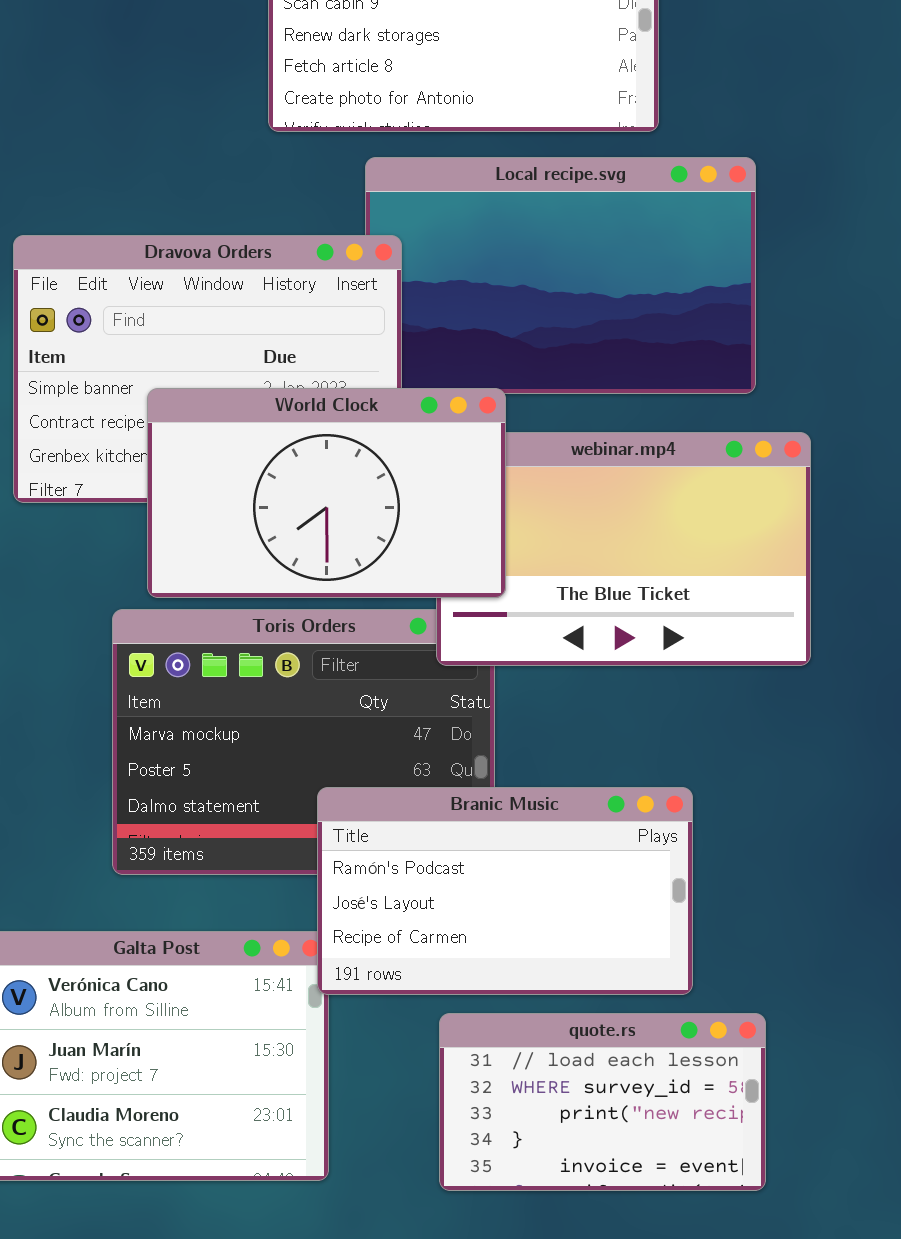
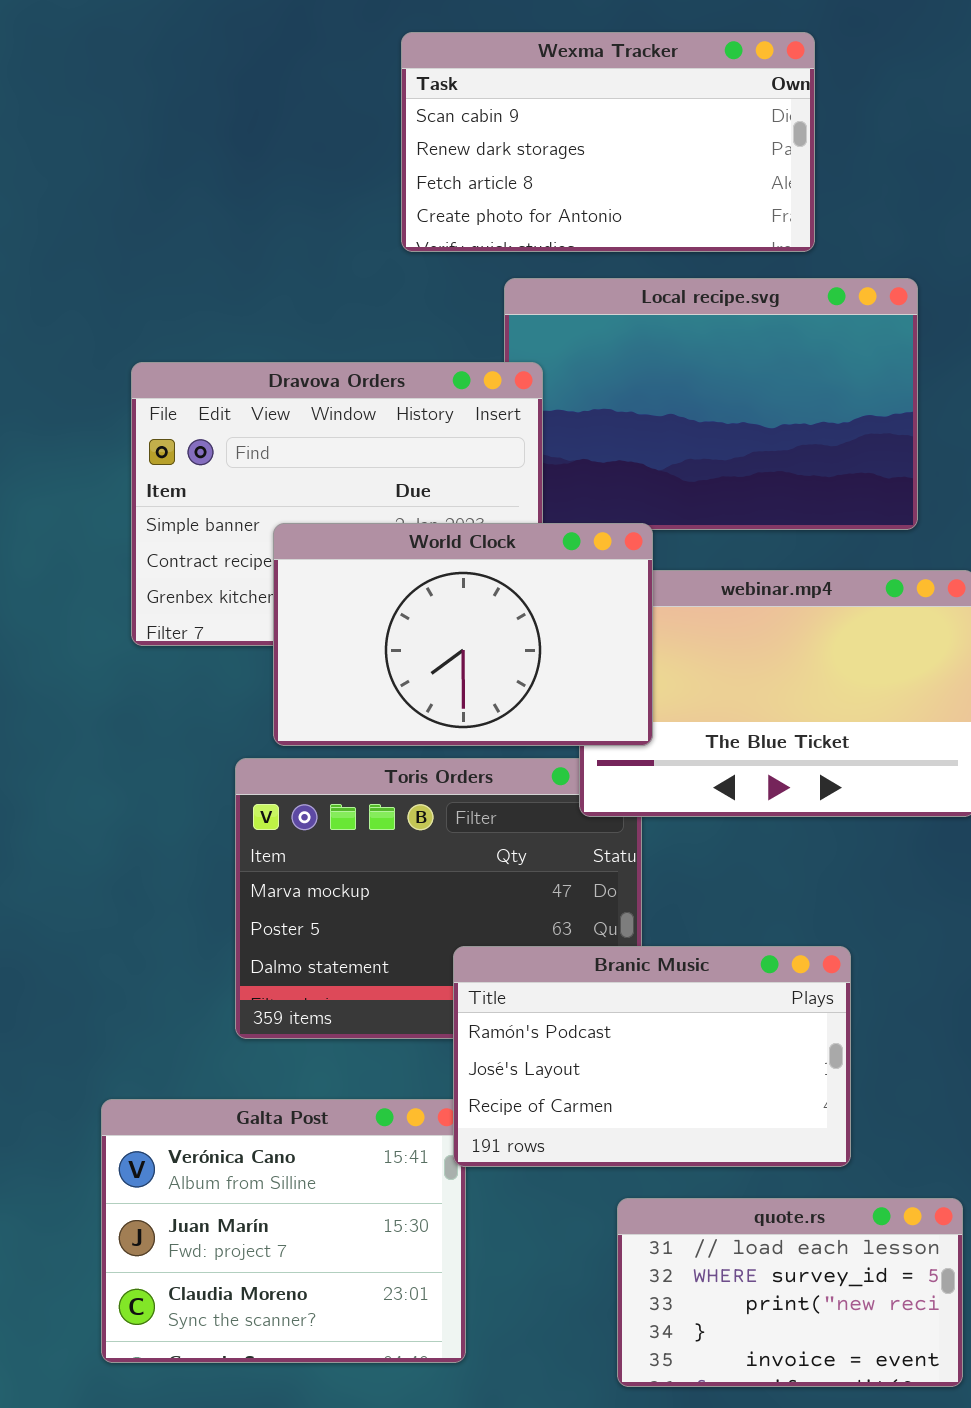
quote.rs: [439,1013,766,1191] -> [617,1198,963,1387], moved

